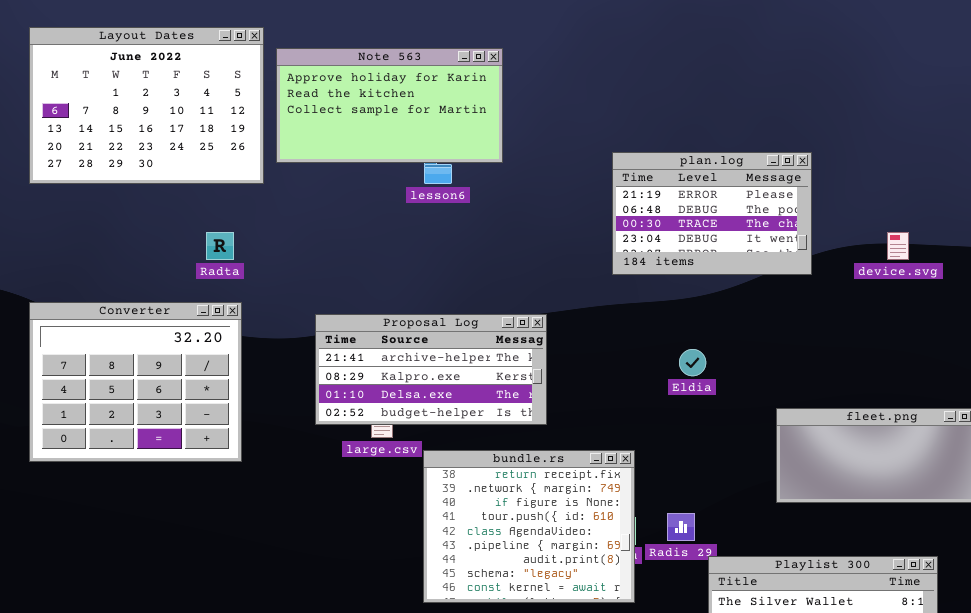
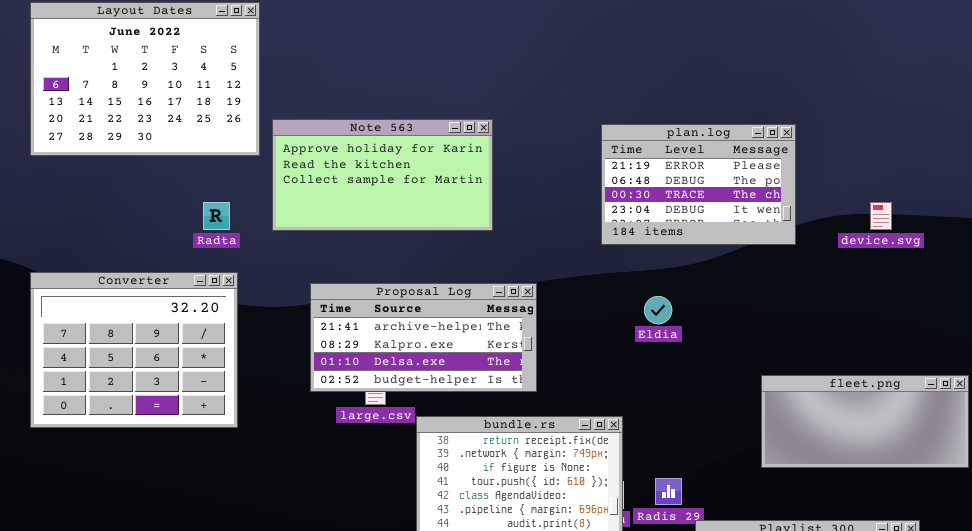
Note 563: [276,48,503,163] -> [272,119,493,231], moved
Eldia: [679,349,706,376] -> [644,296,672,324], moved

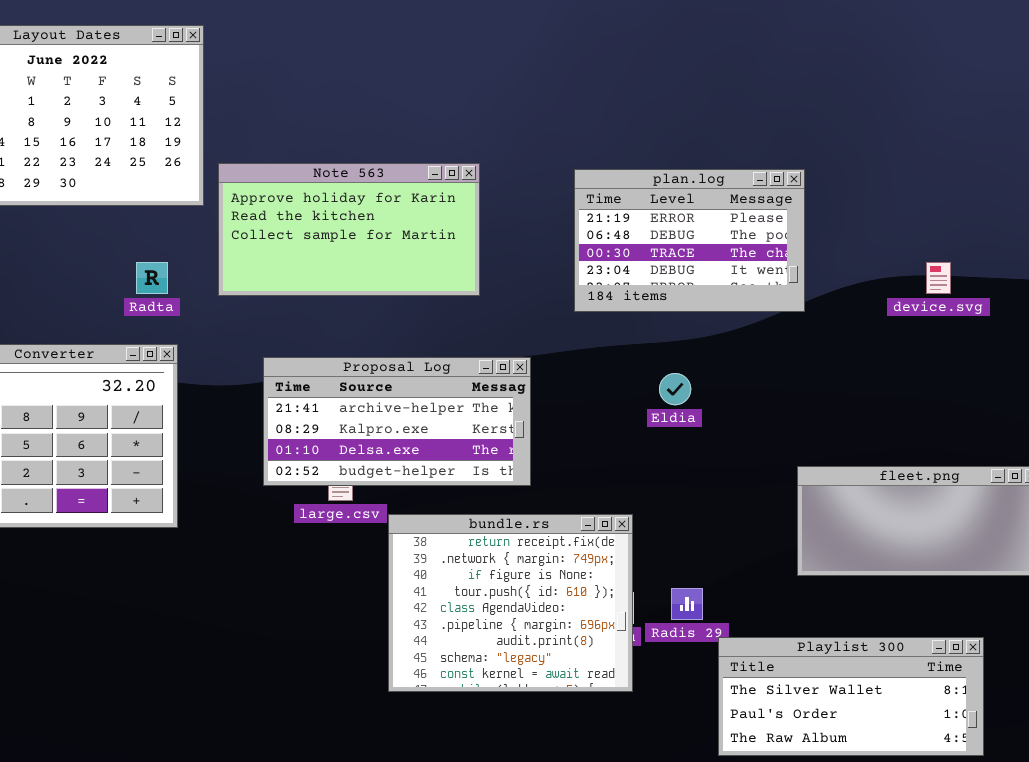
plan.log: [601,124,796,245] -> [574,169,805,312], moved

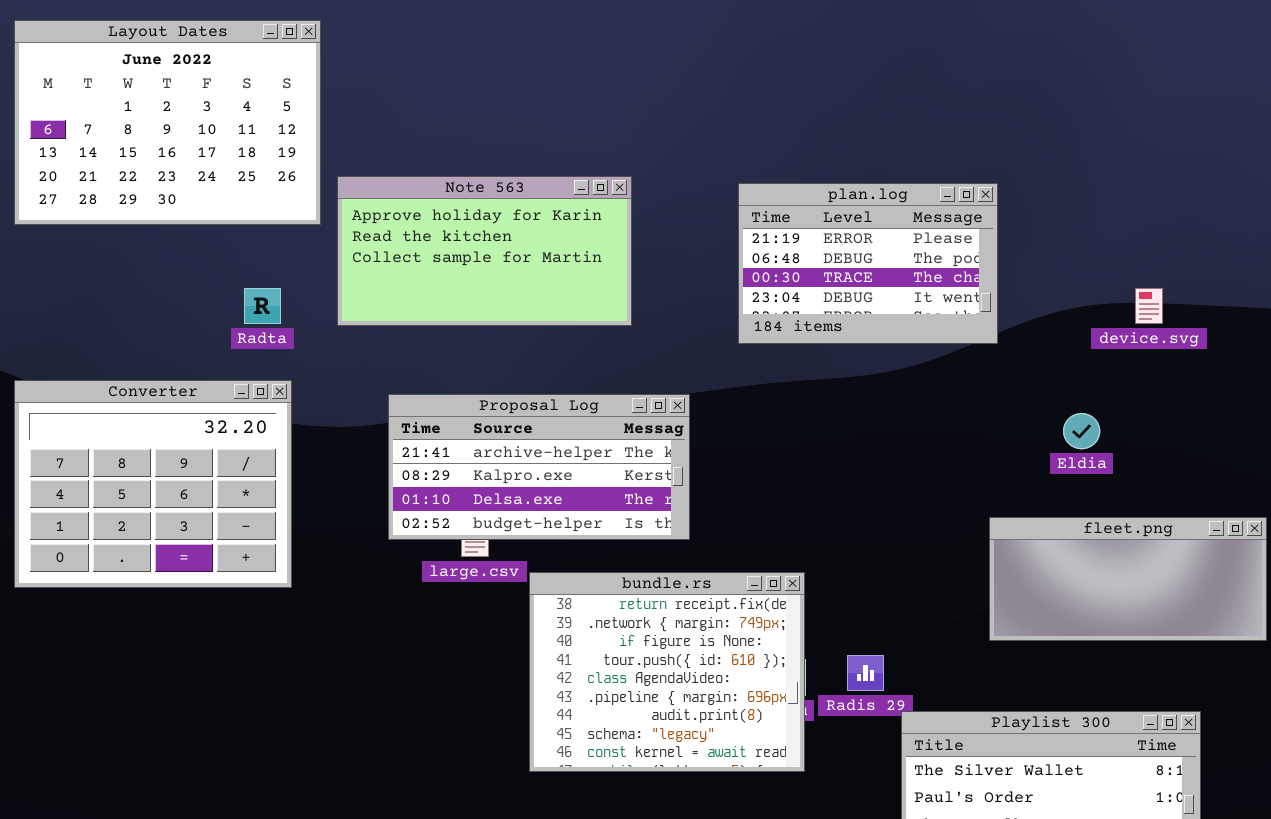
Eldia: [659,373,691,405] -> [1063,413,1100,449], moved

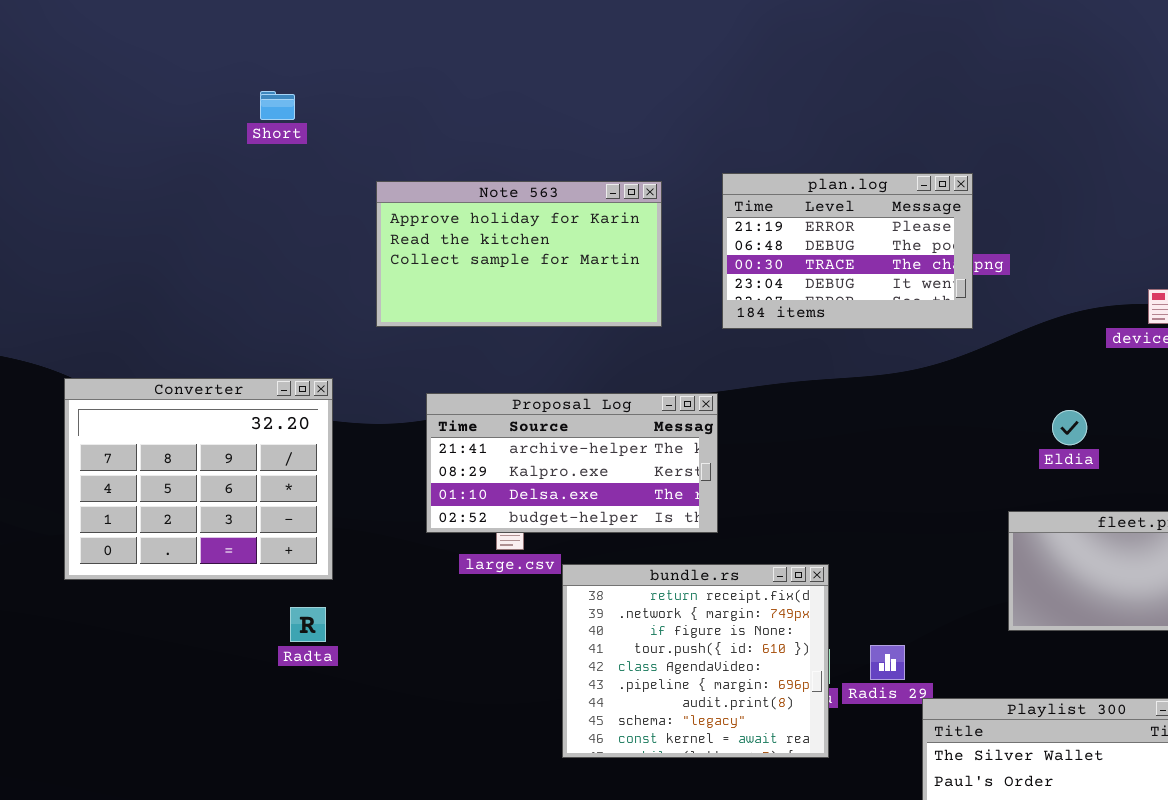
Layout Dates: [14,20,321,225] -> none, closed
plan.log: [738,183,998,344] -> [722,173,973,329], moved
Radta: [244,288,281,324] -> [290,607,326,642], moved
Eldia: [1063,413,1100,449] -> [1052,410,1087,445], moved

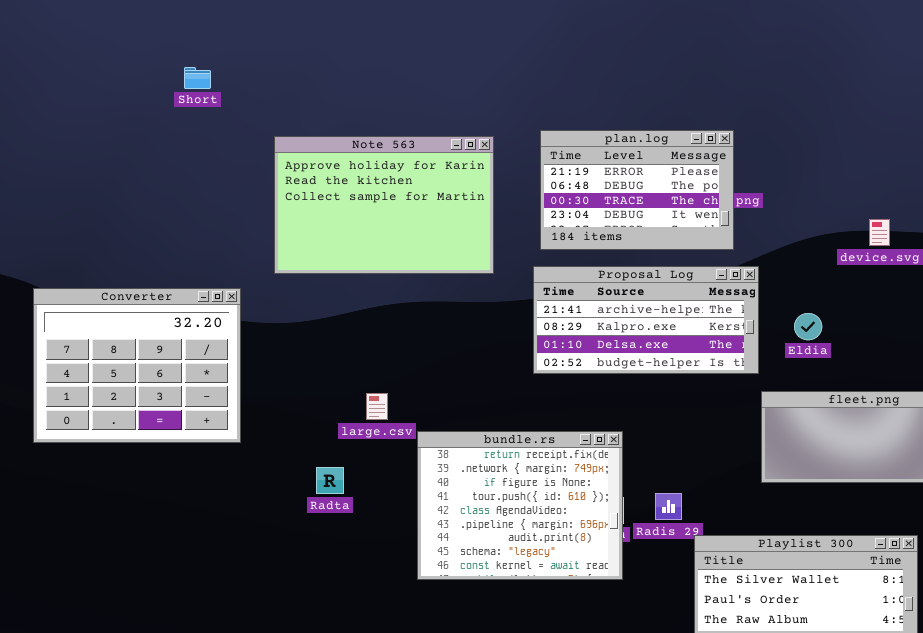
Note 563: [376,181,662,327] -> [274,136,494,274], resized
Proposal Log: [426,393,718,533] -> [533,266,759,374], moved
Radta: [290,607,326,642] -> [316,467,344,494], moved

